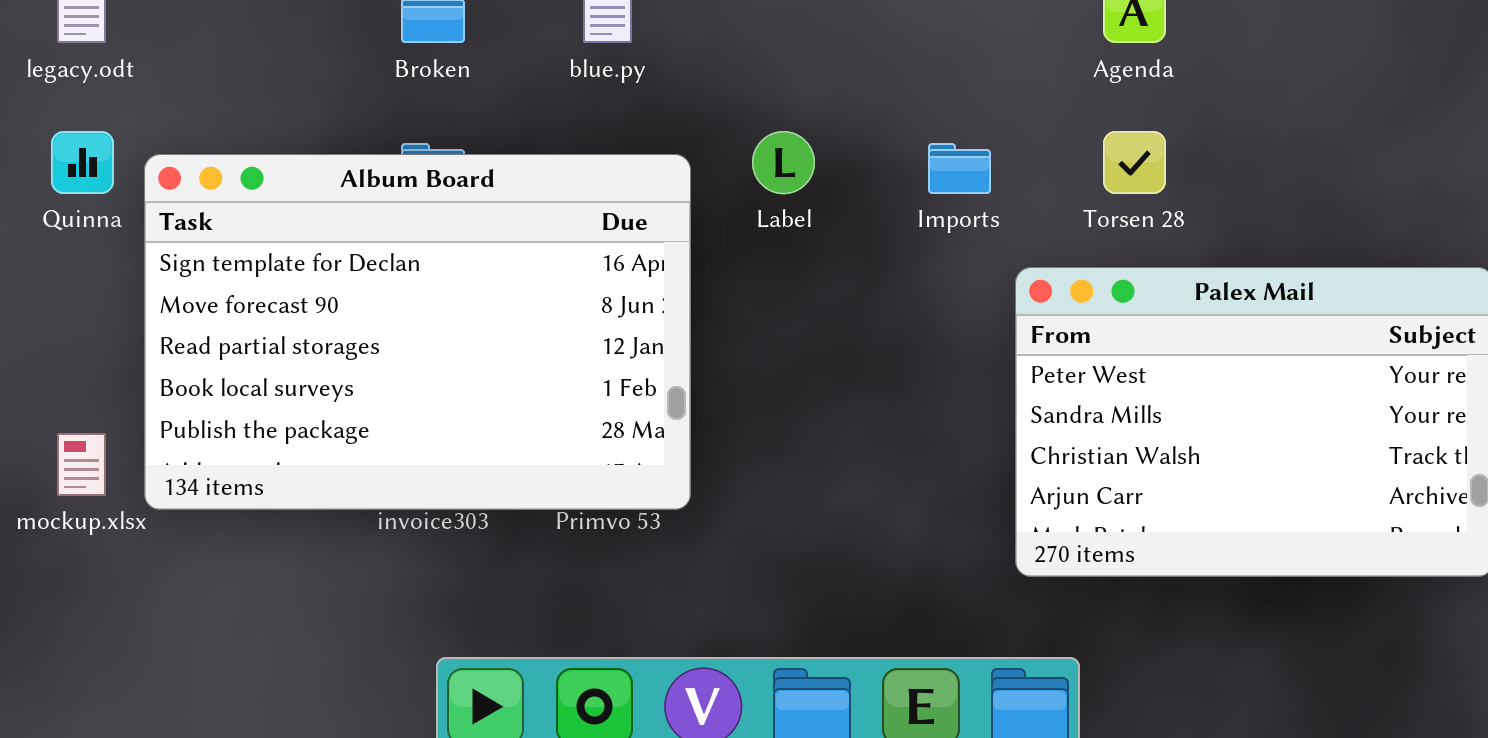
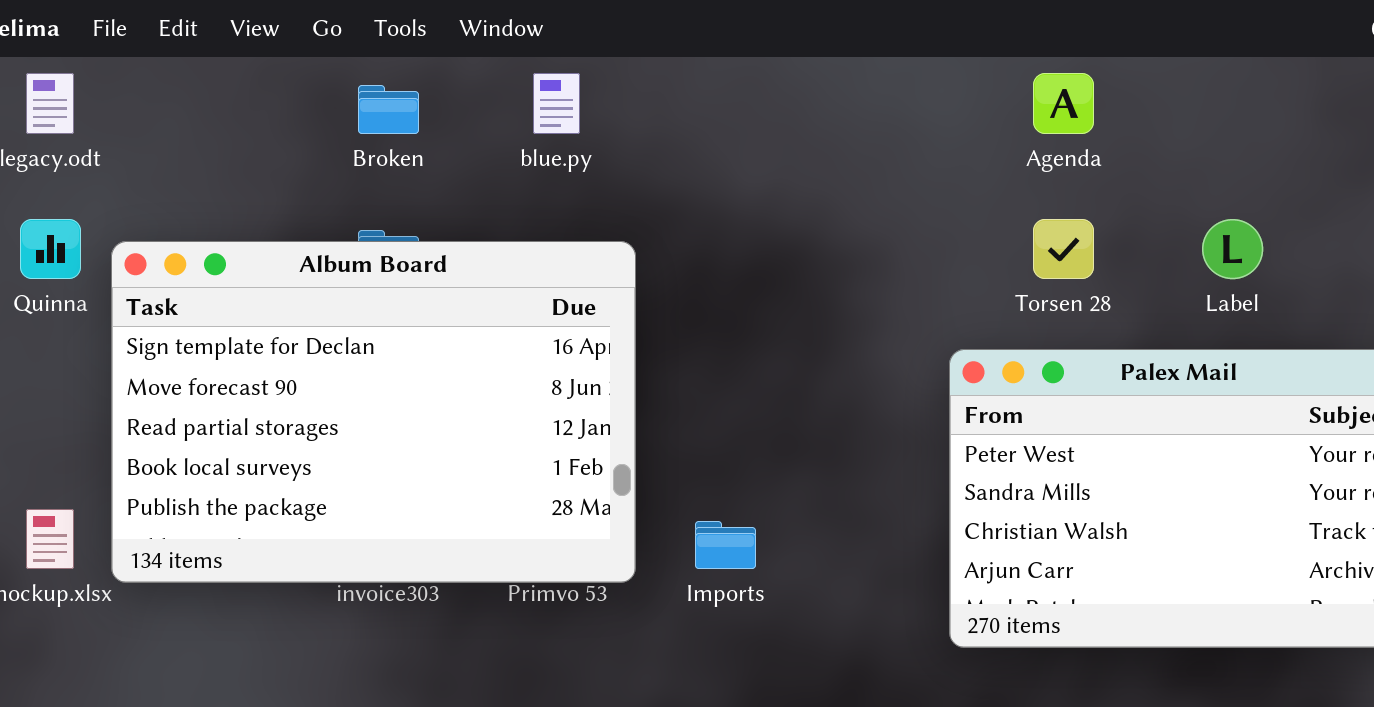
Label: [752,131,815,194] -> [1202,219,1263,279], moved
Imports: [928,143,991,194] -> [695,521,756,569], moved

